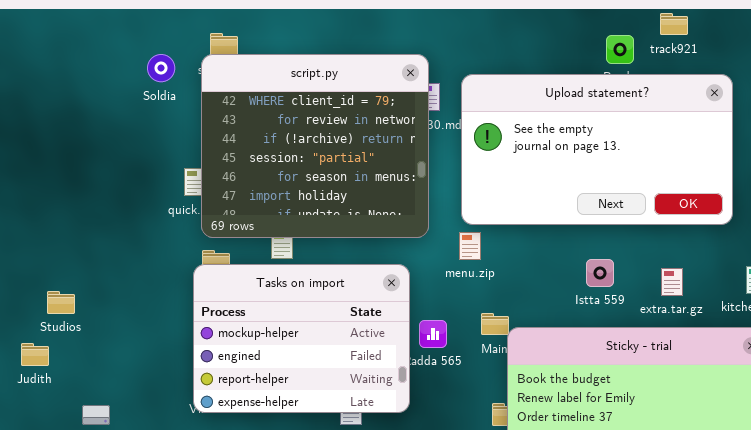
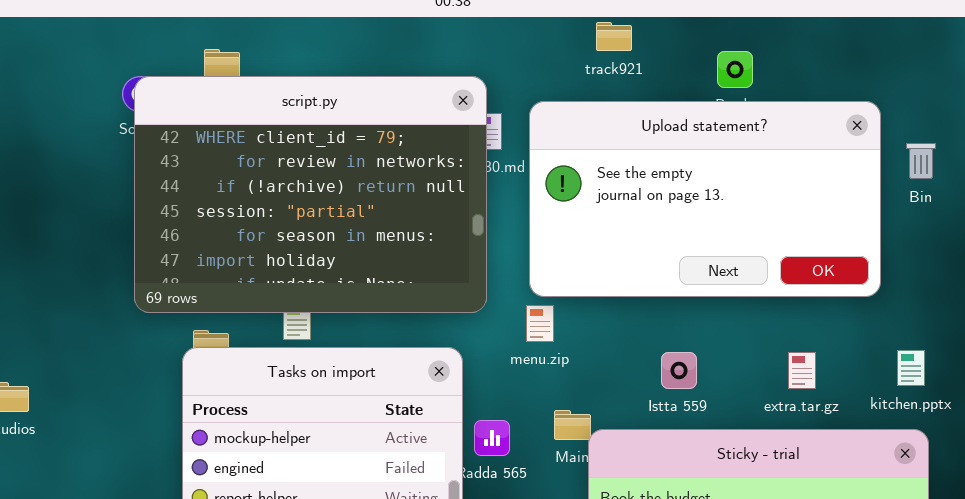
track921: [660,13,688,35] -> [596,22,632,51], moved
script.py: [201,54,429,238] -> [134,76,487,313], resized
Istta 559: [586,259,614,287] -> [661,352,697,389], moved

